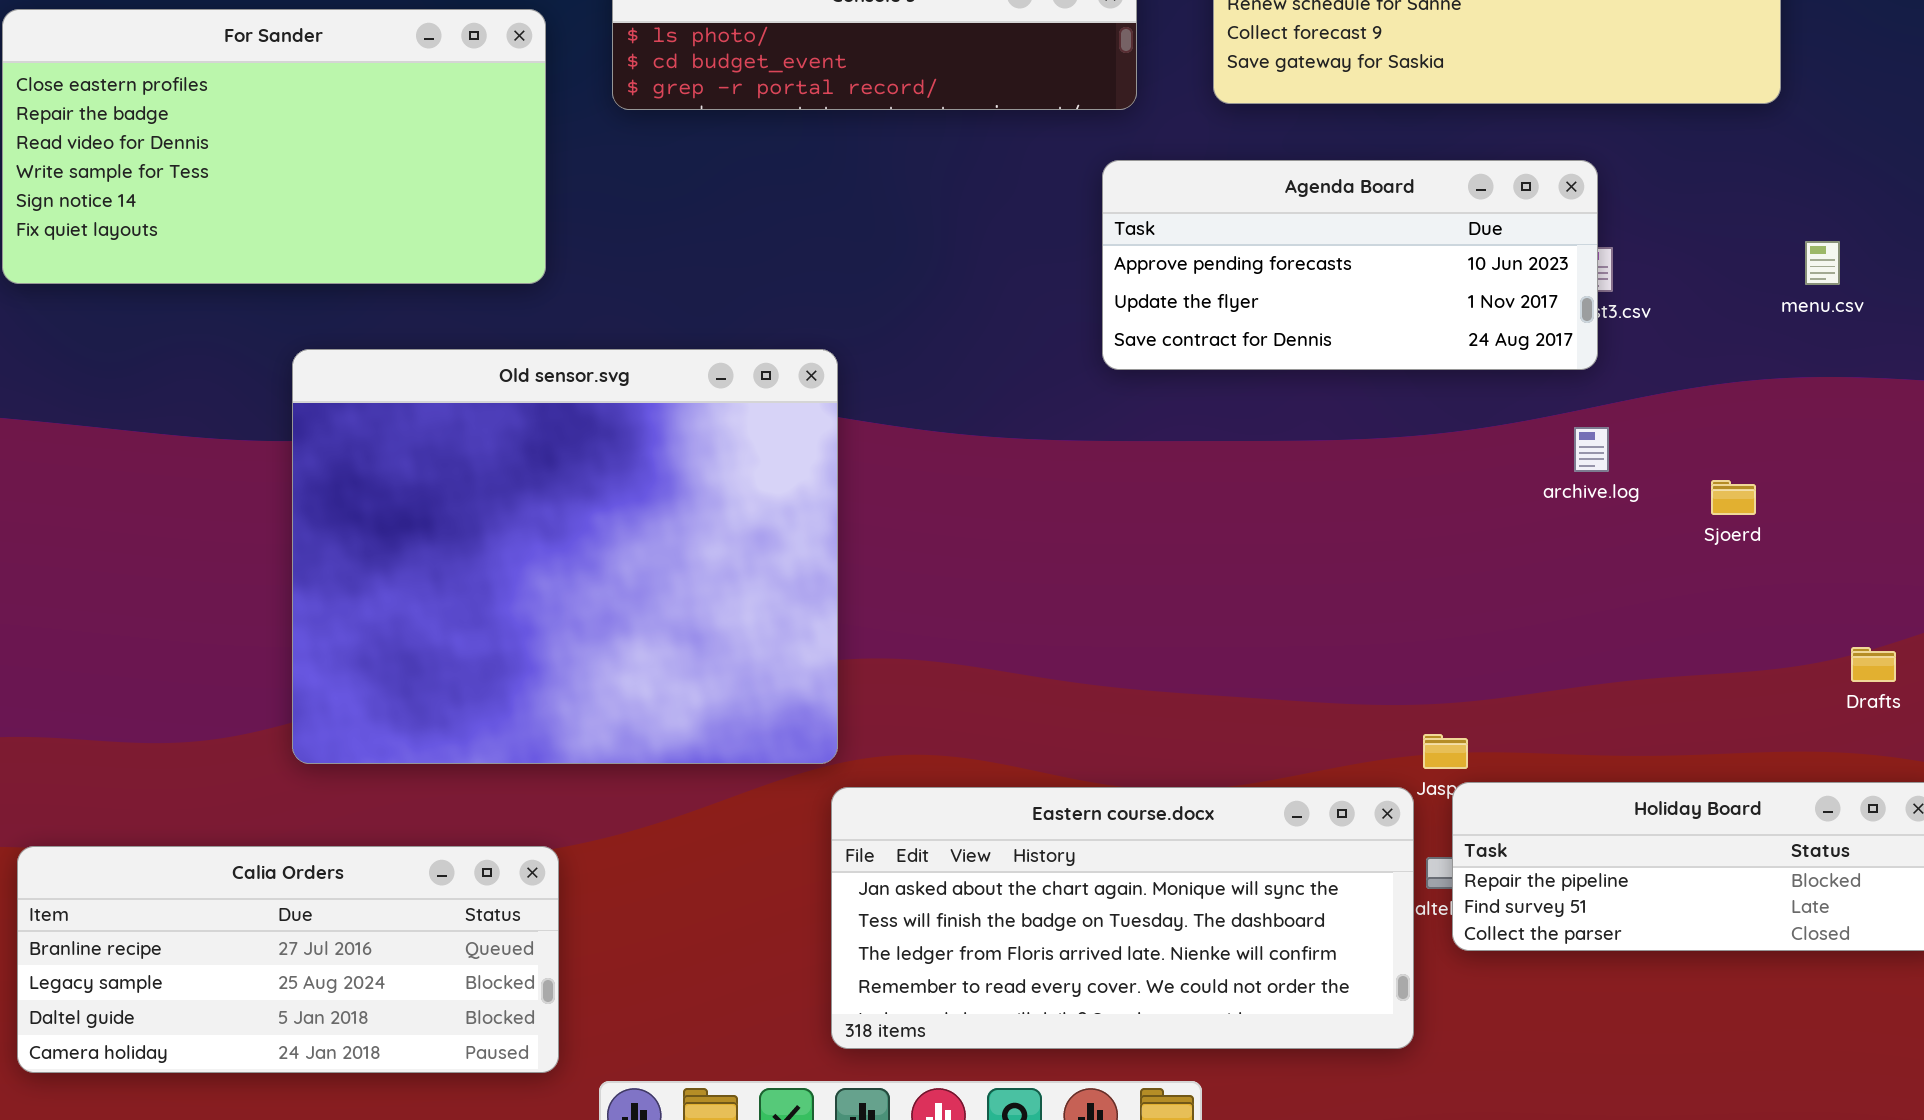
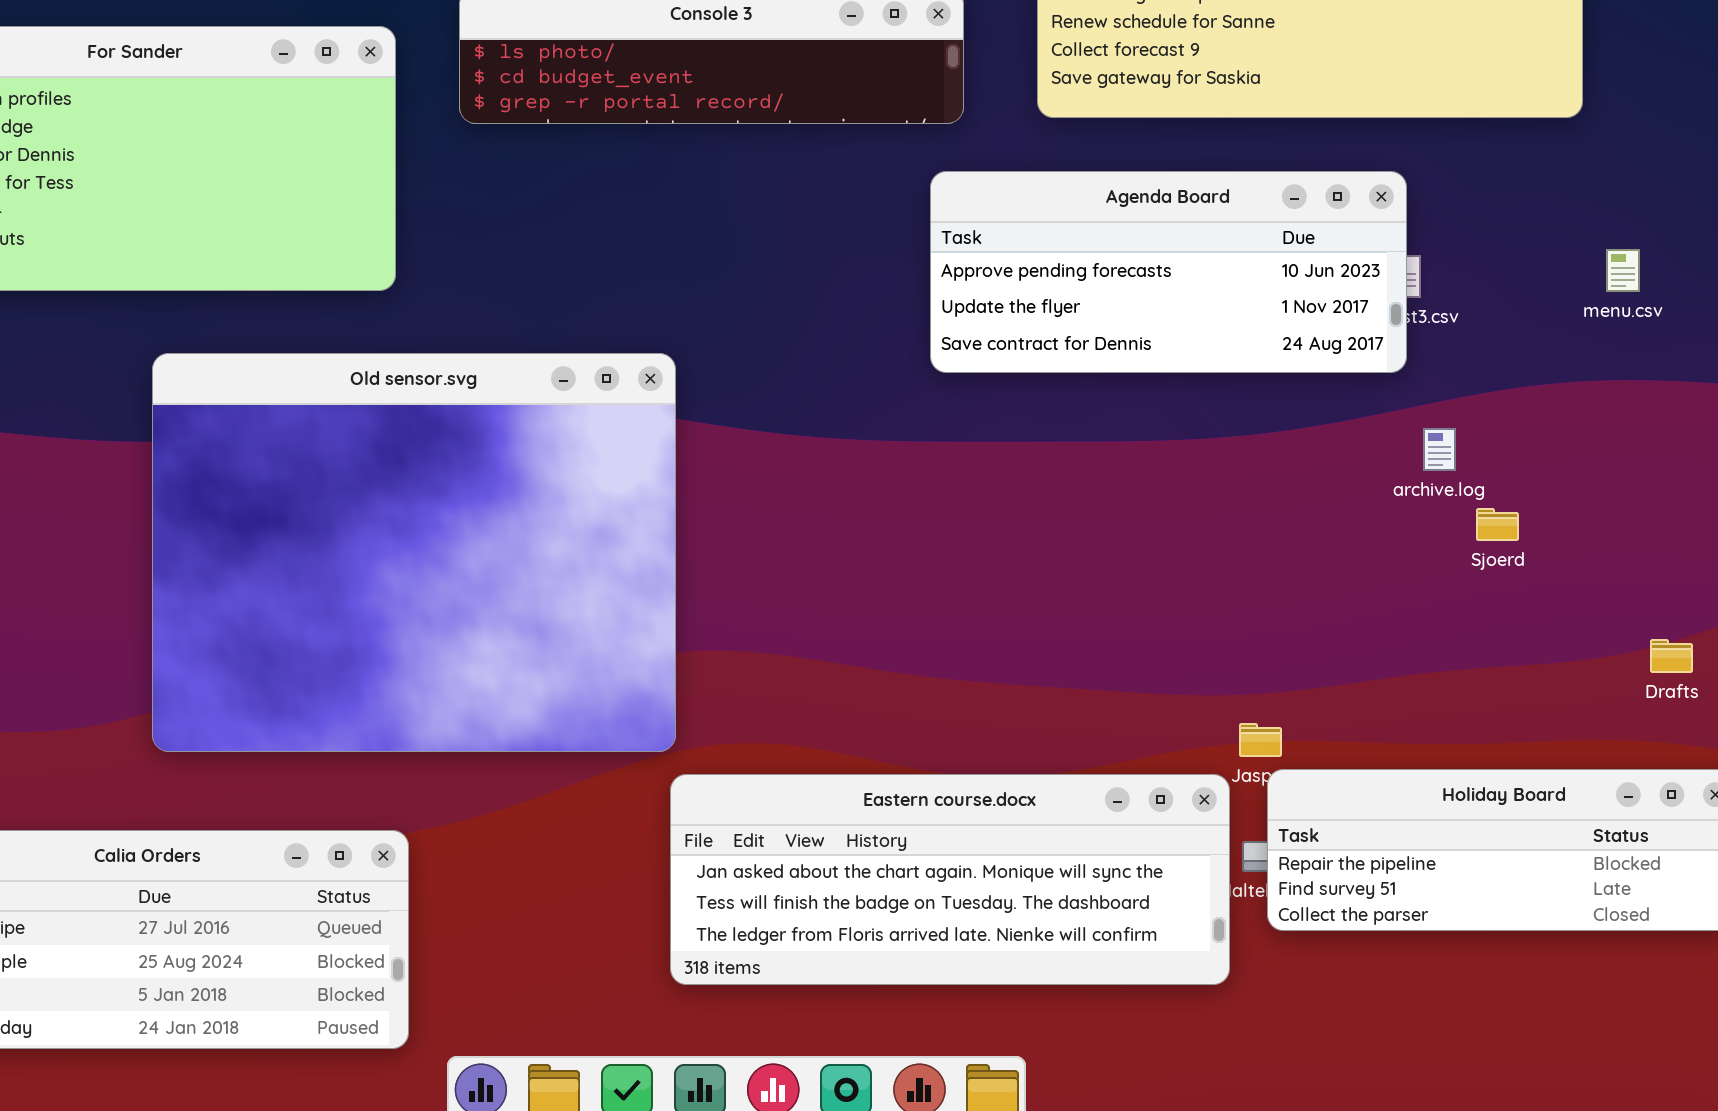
archive.log: [1574,427,1609,472] -> [1423,428,1456,471], moved
Sjoerd: [1711,480,1756,515] -> [1476,508,1519,541], moved
Eastern course.docx: [831,787,1414,1049] -> [670,774,1230,985], resized

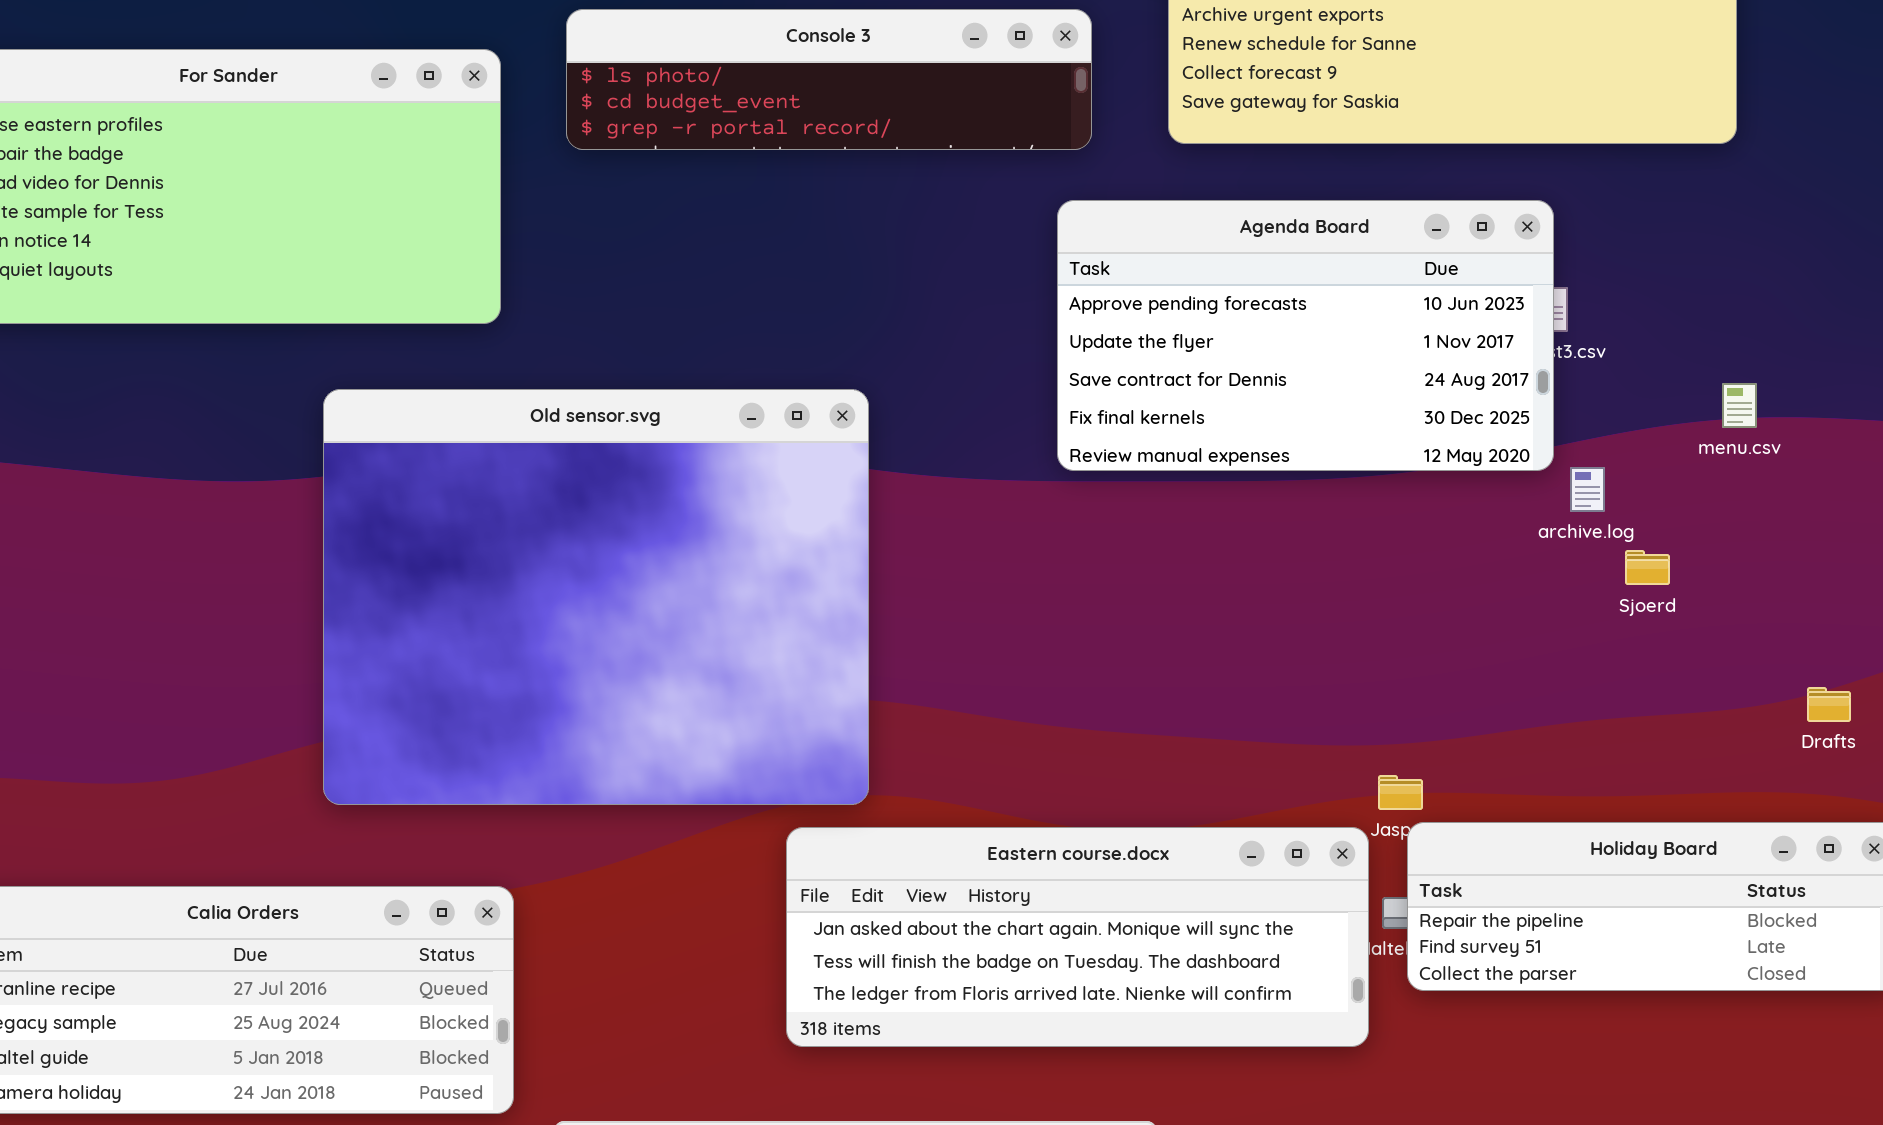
Agenda Board: [930,171,1407,373] -> [1057,200,1554,471], resized
menu.csv: [1606,249,1640,292] -> [1722,383,1757,428], moved
Old sensor.svg: [152,353,676,752] -> [323,389,869,805], moved

